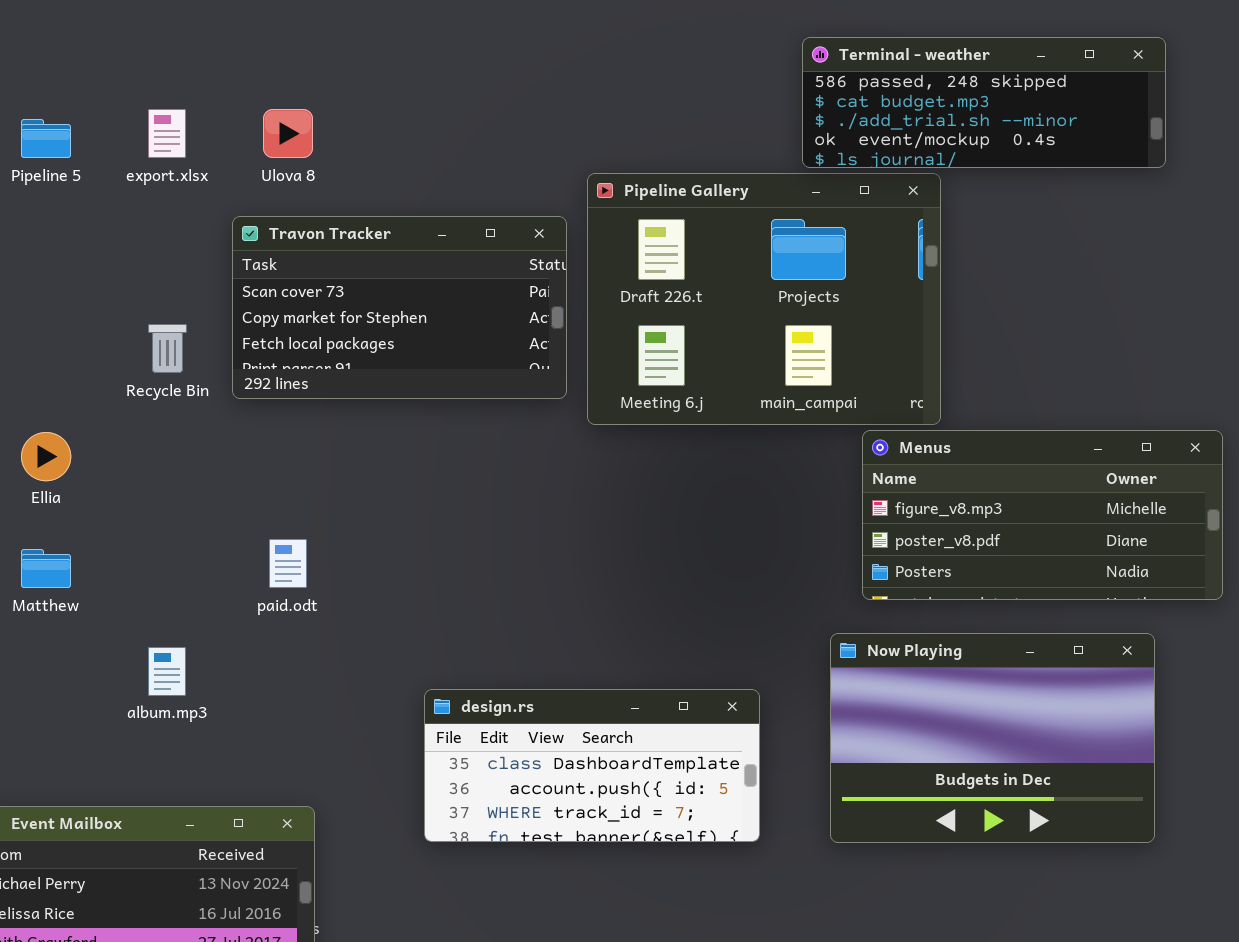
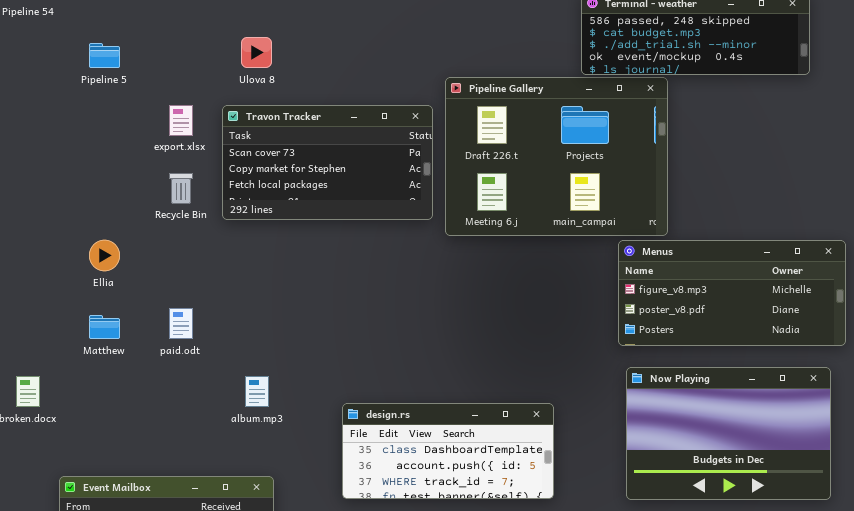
export.xlsx: [148,109,186,158] -> [169,105,193,136], moved
paid.odt: [269,539,307,588] -> [169,308,193,339], moved
Now Playing: [830,633,1155,843] -> [626,367,831,500], moved
album.mp3: [148,647,186,696] -> [245,376,269,407], moved

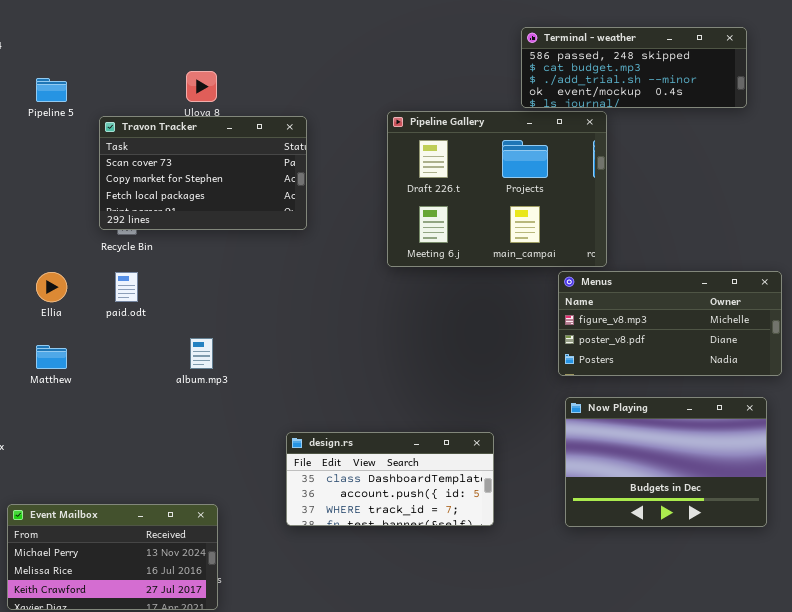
Travon Tracker: [222,105,433,220] -> [99,116,307,230], moved
paid.odt: [169,308,193,339] -> [115,272,138,302], moved
album.mp3: [245,376,269,407] -> [190,338,213,369], moved

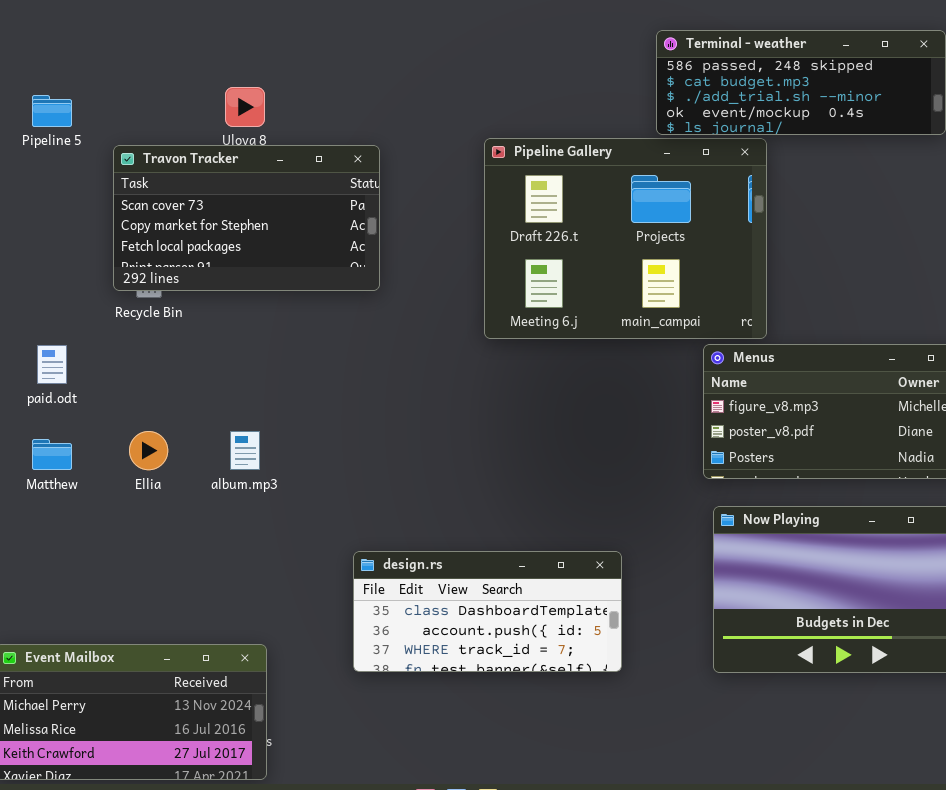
Ellia: [36,272,67,302] -> [129,431,168,470], moved
paid.odt: [115,272,138,302] -> [37,345,67,384], moved

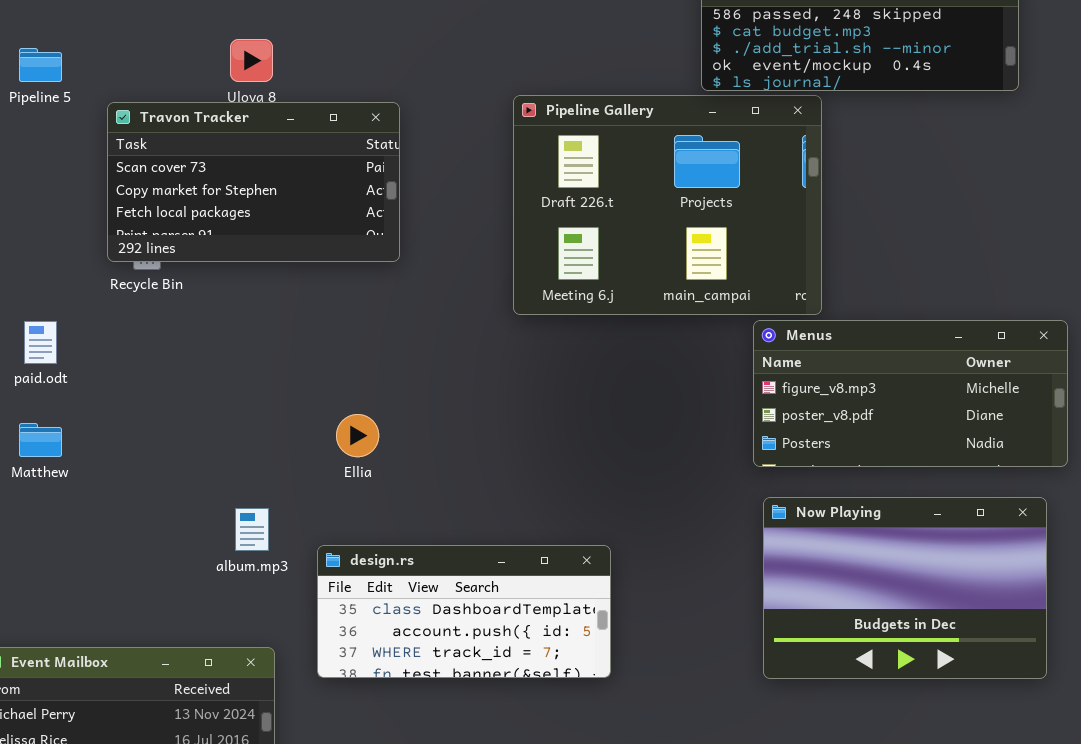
Ellia: [129,431,168,470] -> [336,414,379,457], moved
album.mp3: [230,431,260,470] -> [235,508,269,551], moved
design.rs: [353,551,622,672] -> [317,545,611,678], moved

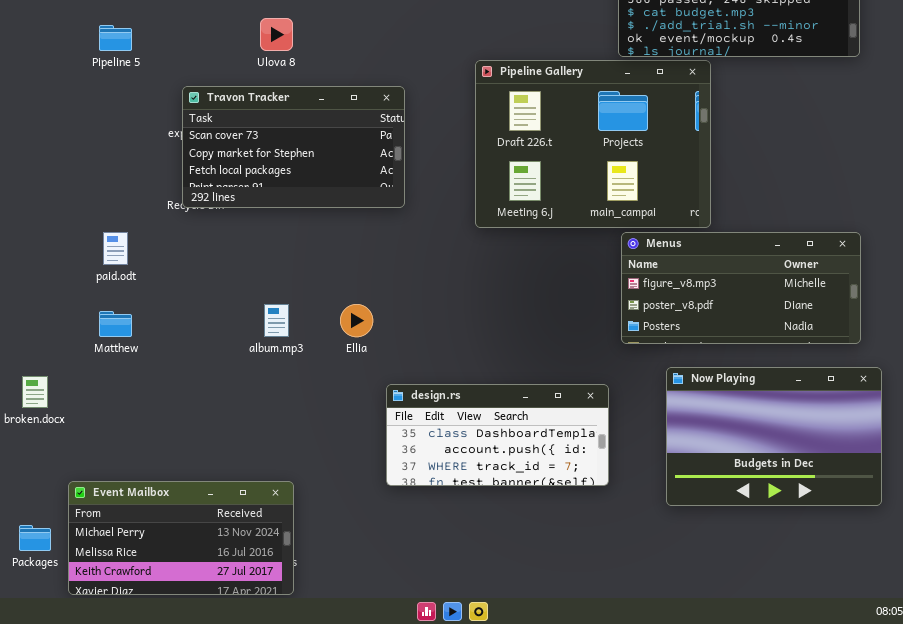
Travon Tracker: [107,102,400,262] -> [182,86,405,208], moved
Menus: [753,320,1068,467] -> [621,232,861,344], moved
album.mp3: [235,508,269,551] -> [264,304,289,337], moved
design.rs: [317,545,611,678] -> [386,384,609,486], moved

